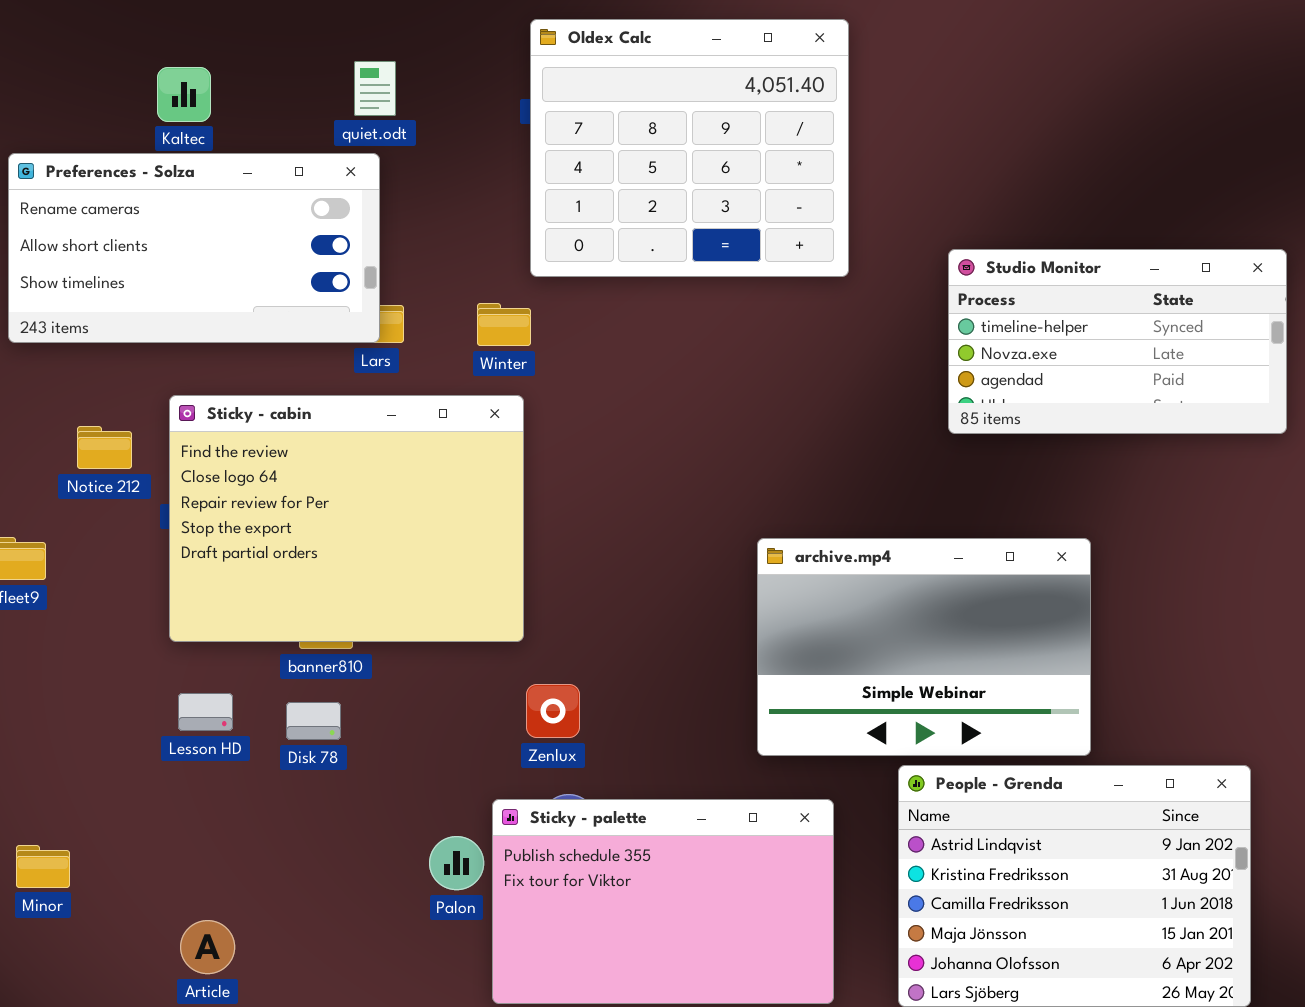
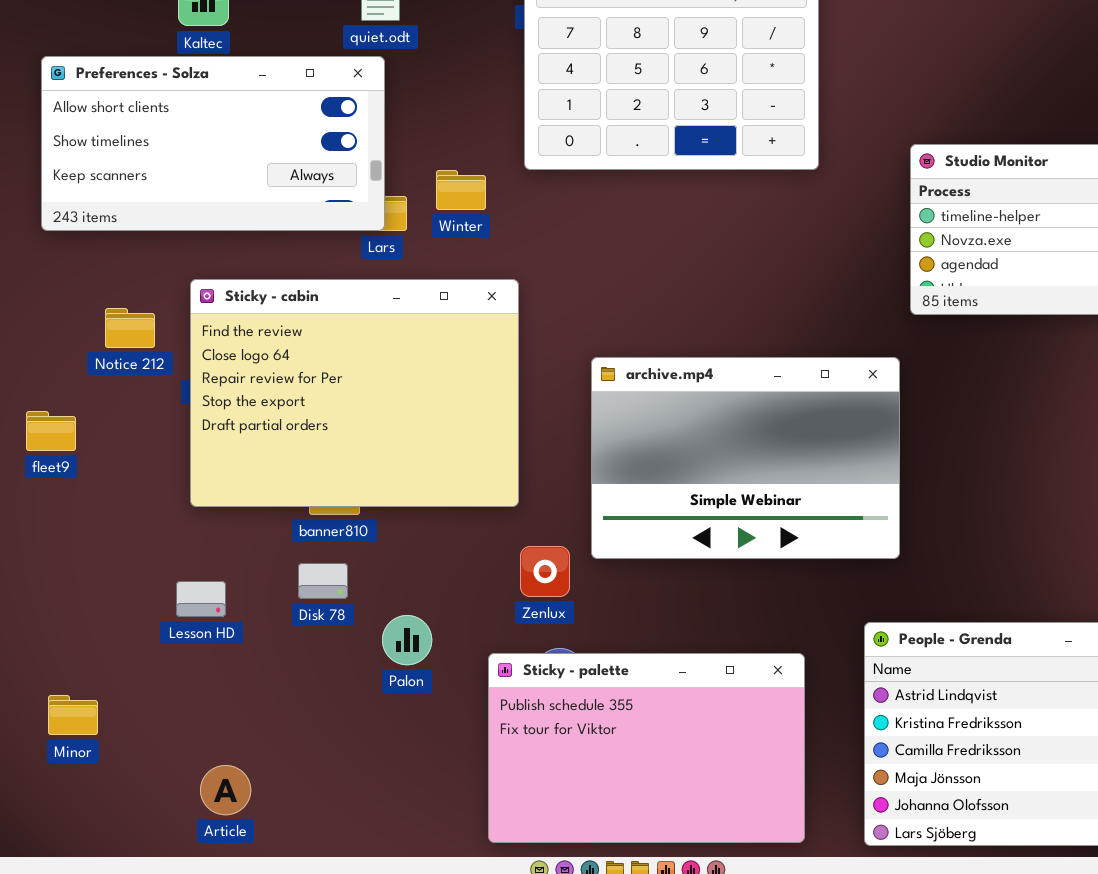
Preferences - Solza: [8,153,380,343] -> [41,56,385,231], scrolled down 1 row
Winter: [477,303,531,346] -> [436,170,486,210], moved
archive.mp4: [757,538,1091,756] -> [591,357,900,559], moved
Lesson HD: [178,693,233,731] -> [176,581,226,617], moved
Palon: [429,836,484,890] -> [382,615,432,665], moved

